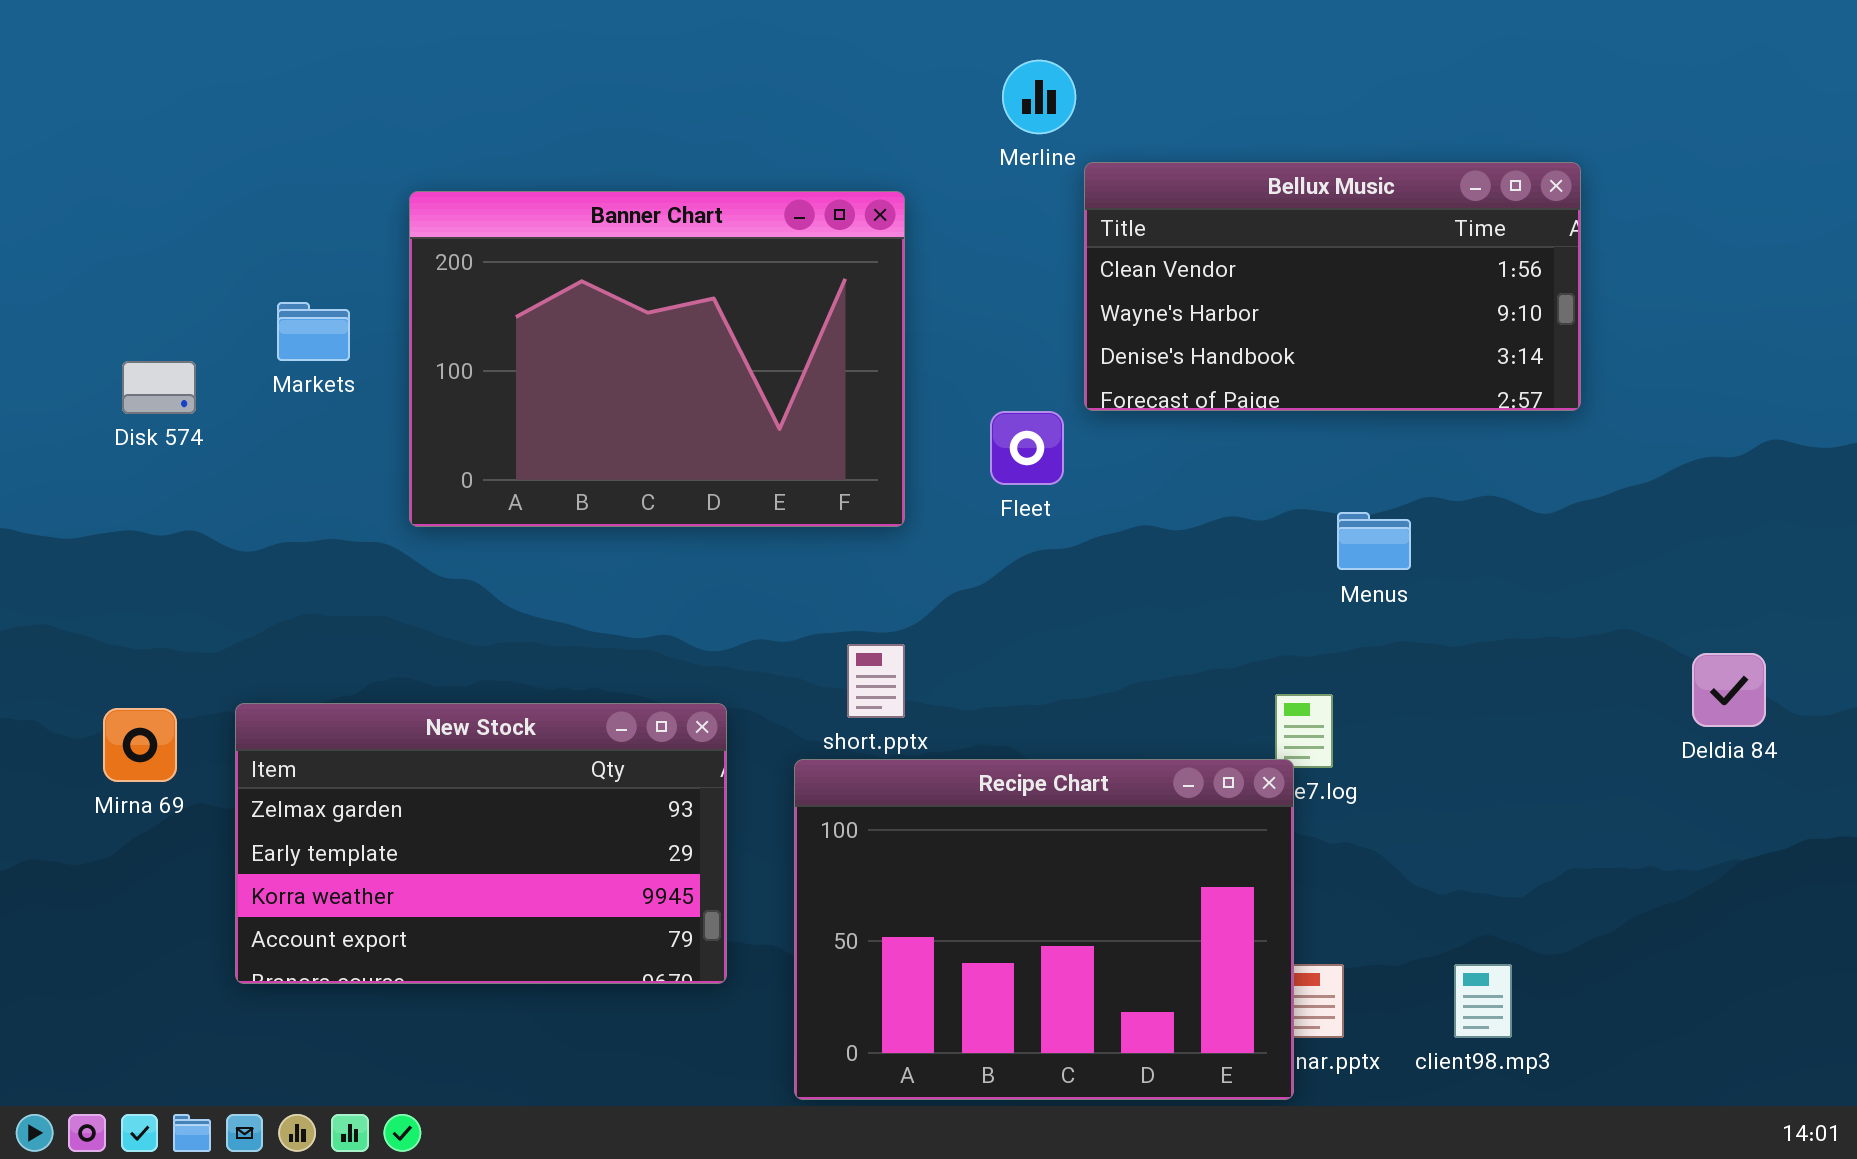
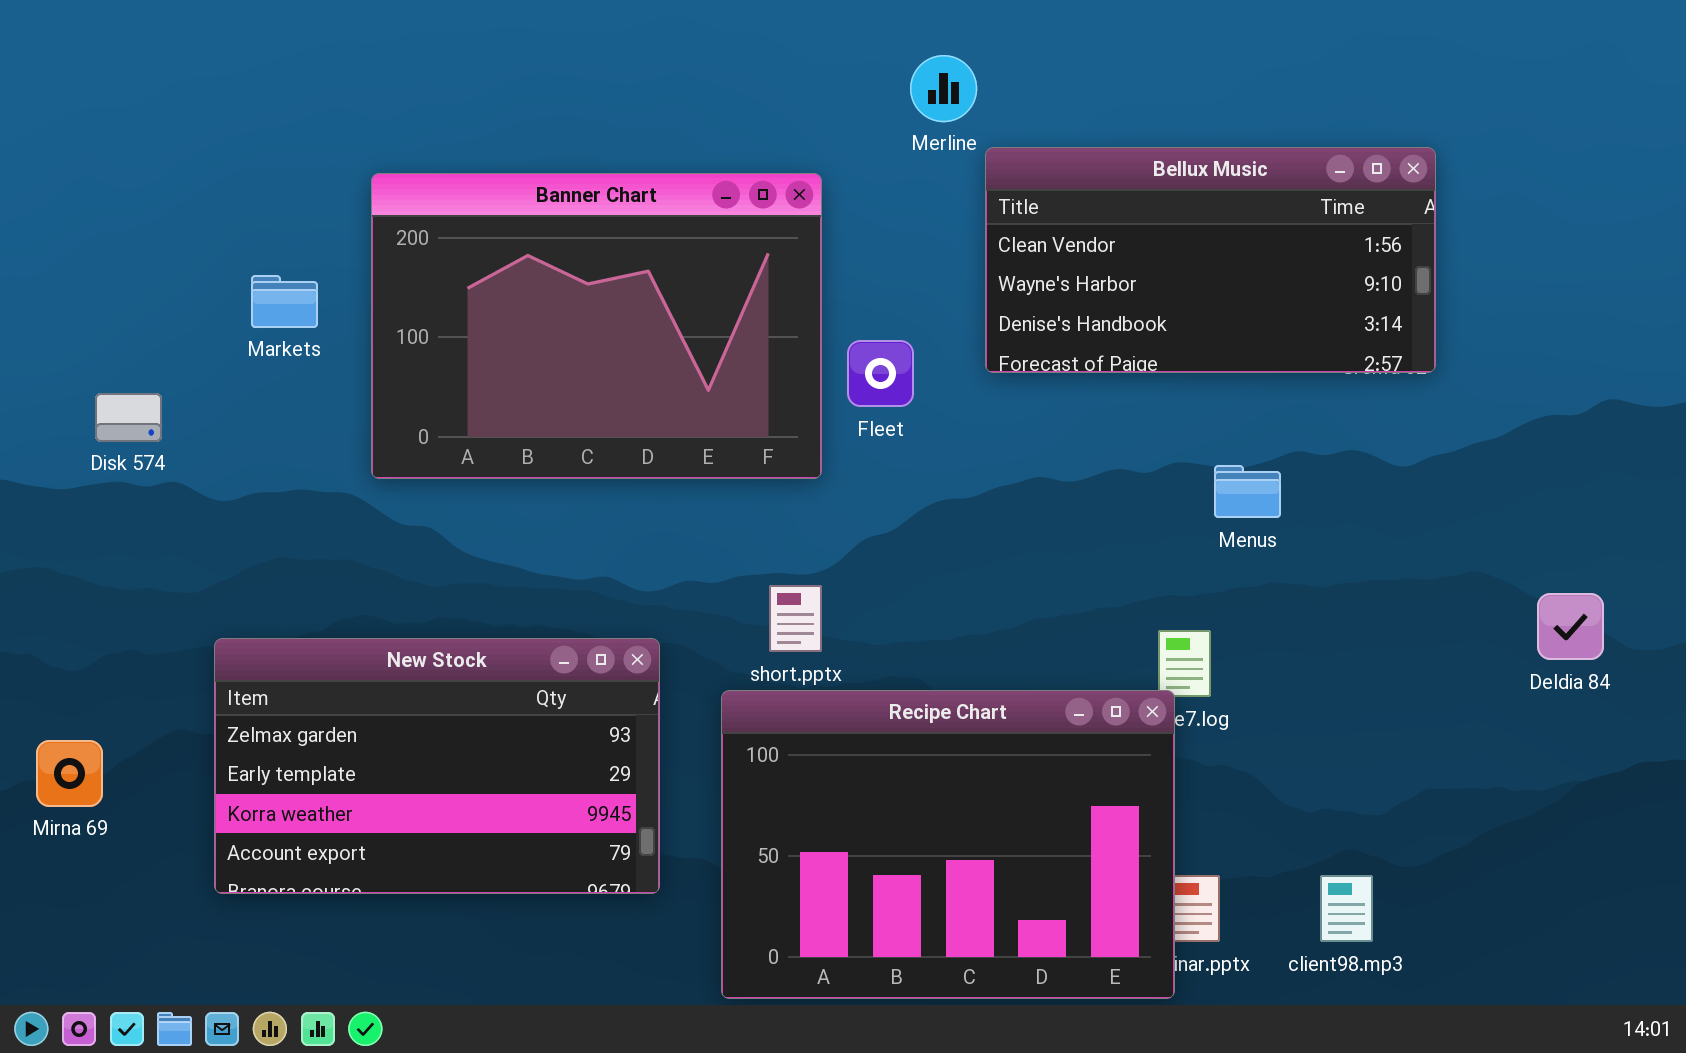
Disk 574: [122,361,196,414] -> [95,393,162,442], moved
Fleet: [990,411,1064,485] -> [847,340,914,407], moved
Mirna 69: [103,708,177,782] -> [36,740,103,807], moved

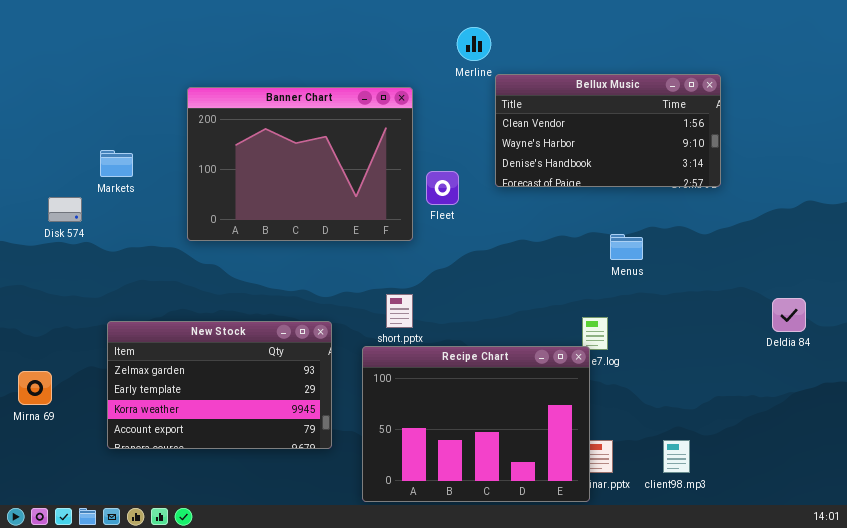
Markets: [251,275,318,328] -> [100,150,133,177], moved

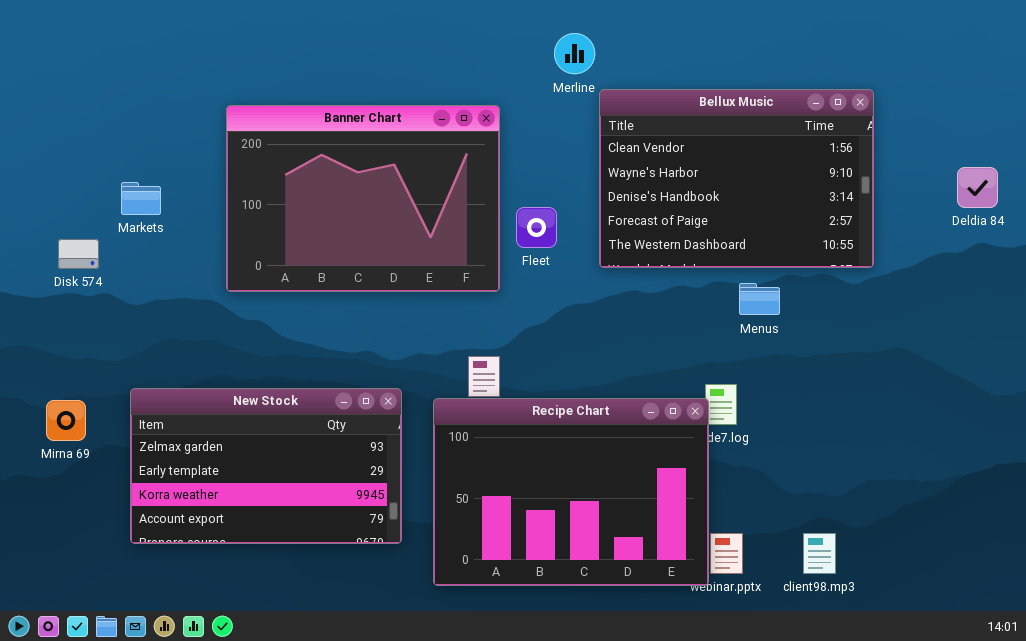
Bellux Music: [495,74,721,187] -> [599,89,874,268], resized
Deldia 84: [772,298,806,332] -> [957,167,998,208], moved
Recipe Chart: [362,346,590,502] -> [433,398,709,586], moved
Mirna 69: [18,371,52,405] -> [46,400,86,441], moved

